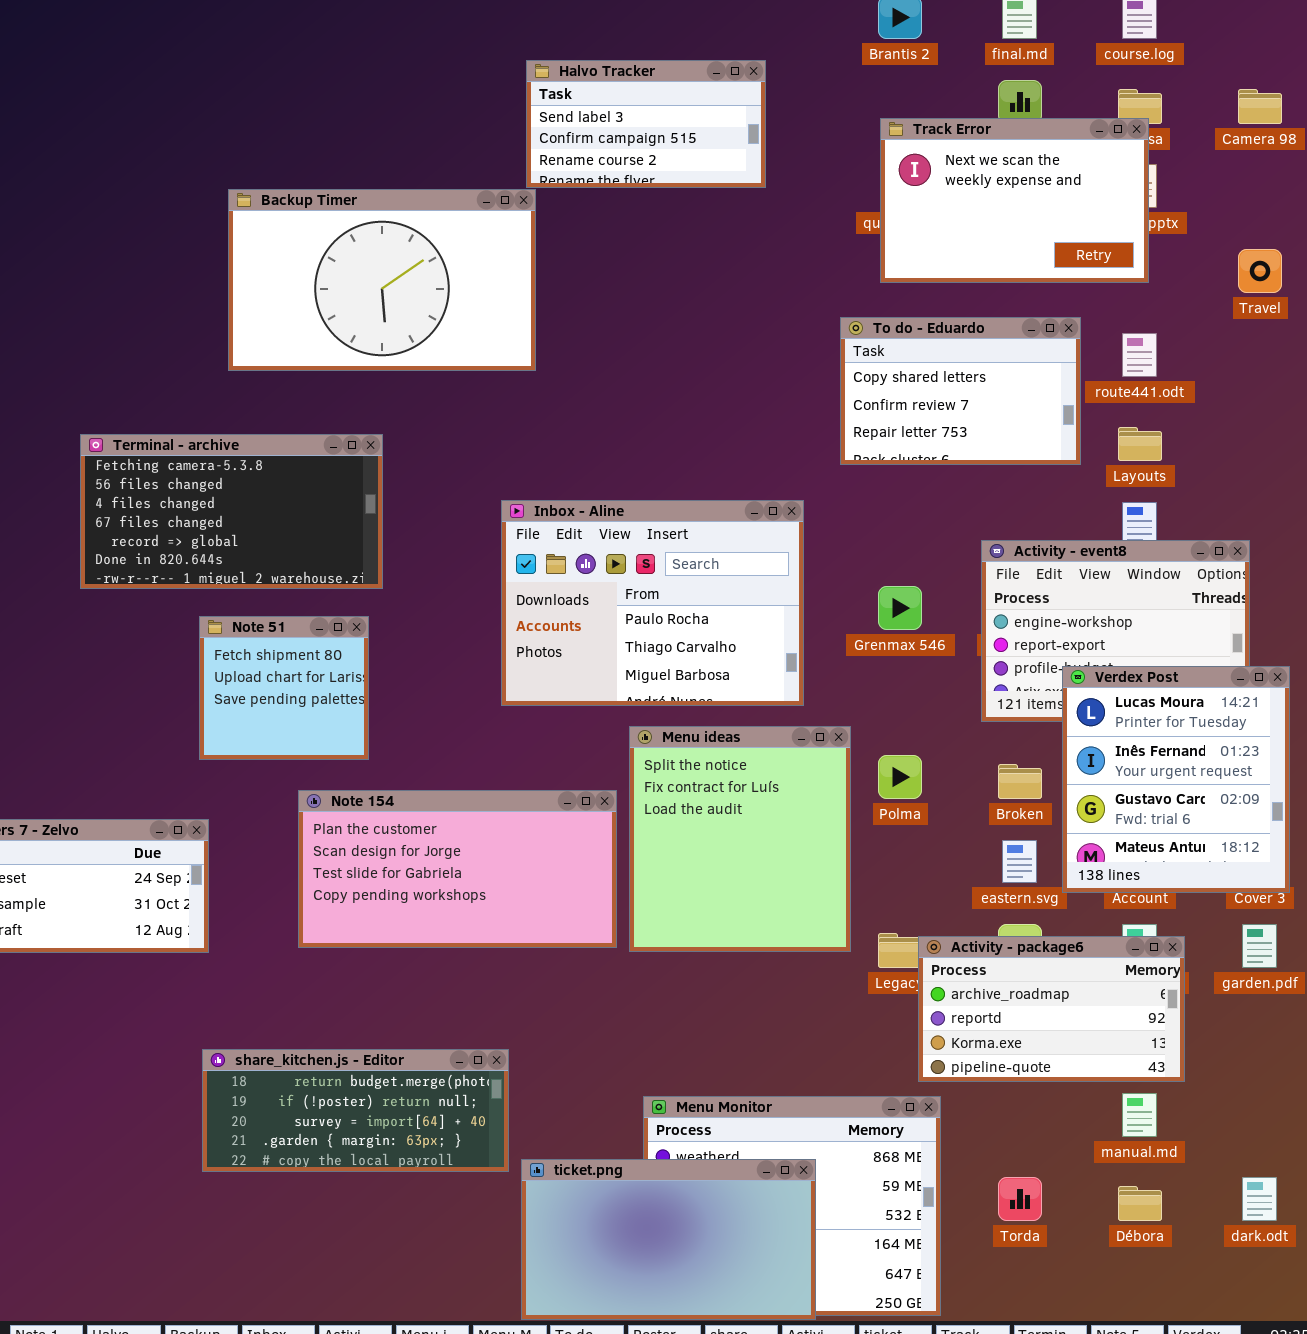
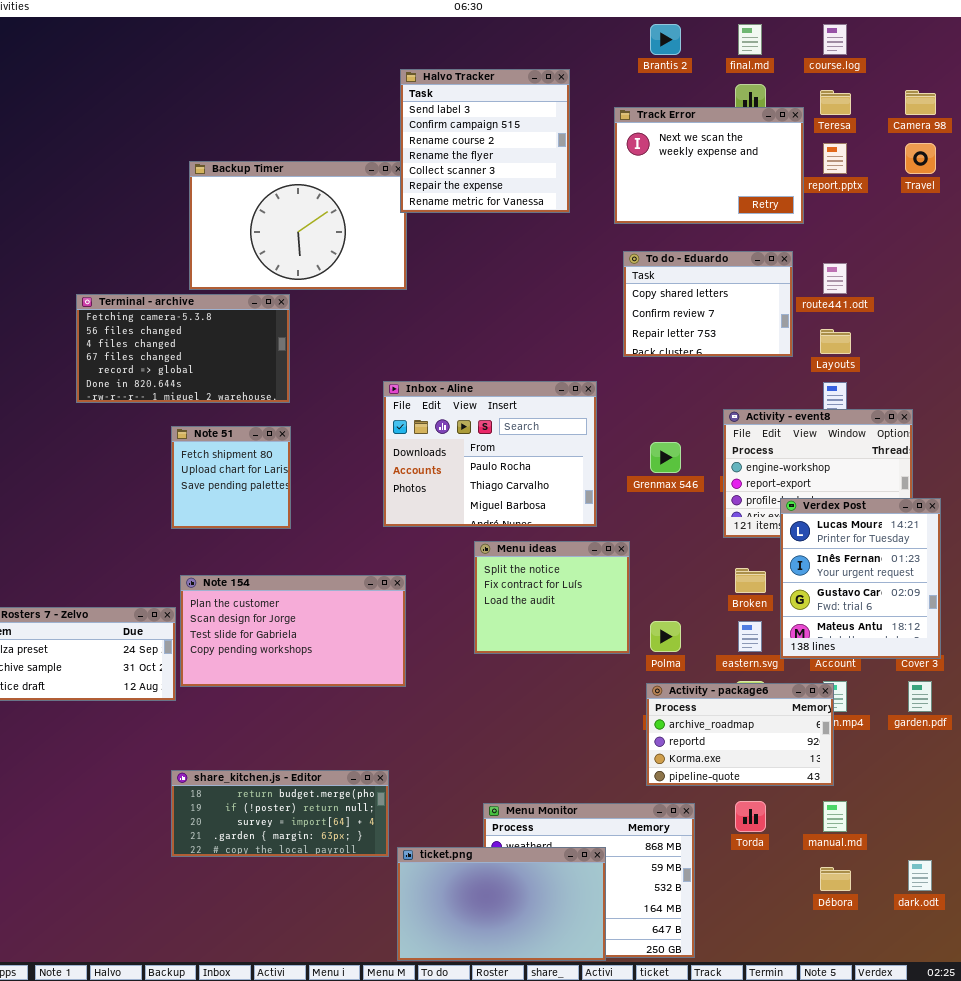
Halvo Tracker: [526,60,766,188] -> [400,69,570,213], resized
Track Error: [880,118,1149,283] -> [614,107,804,224], moved
Travel: [1238,249,1282,293] -> [905,143,936,174], moved
Terminal - archive: [80,434,383,589] -> [76,294,290,403], moved
Note 51: [199,616,369,760] -> [171,426,291,529], moved
Menu ideas: [629,726,851,952] -> [474,541,630,654], resized
Polma: [878,755,922,799] -> [650,621,681,652], moved
Note 154: [298,790,617,948] -> [180,575,406,687], moved
Activity - package6: [918,936,1185,1082] -> [646,683,834,786], moved
Torda: [998,1177,1042,1221] -> [735,801,766,832], moved

